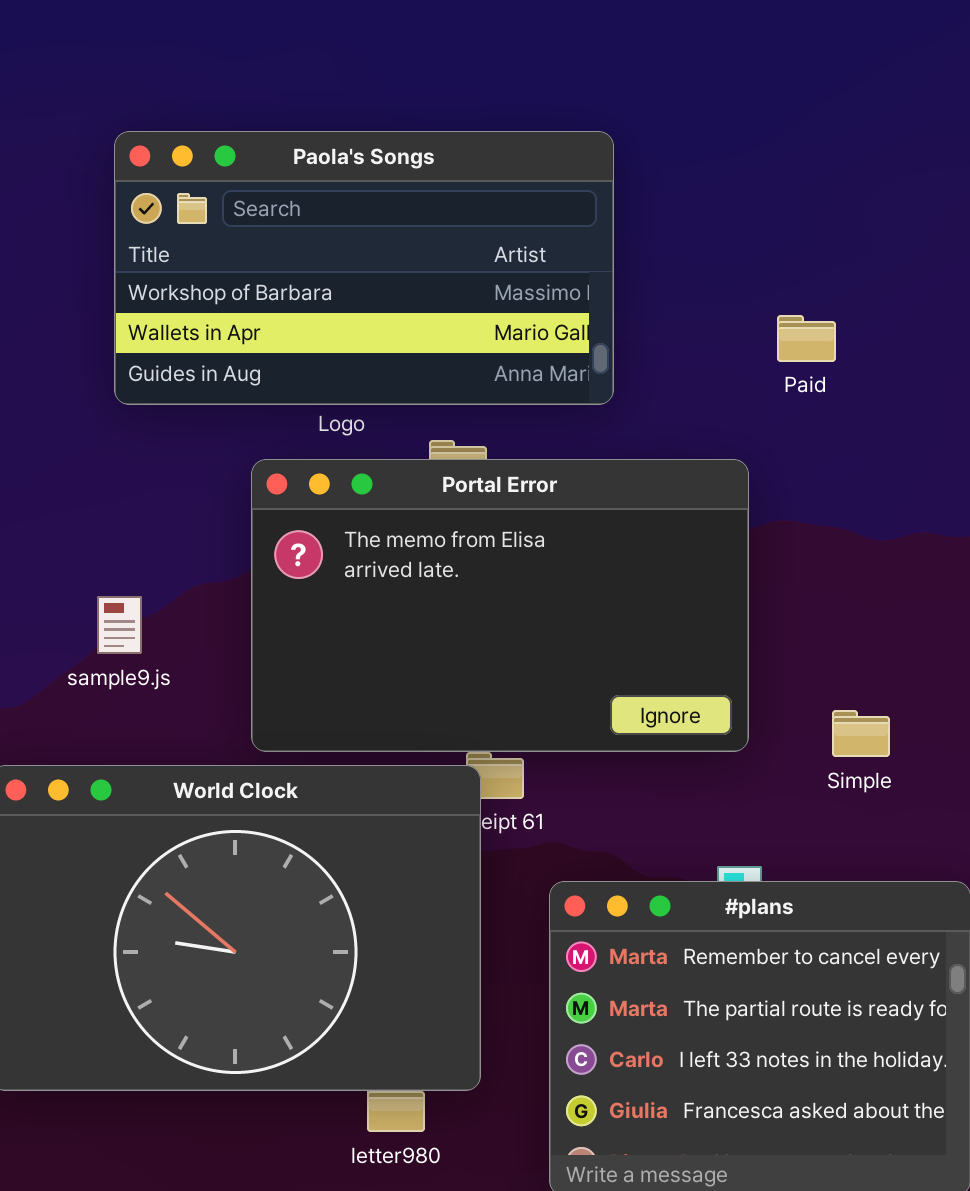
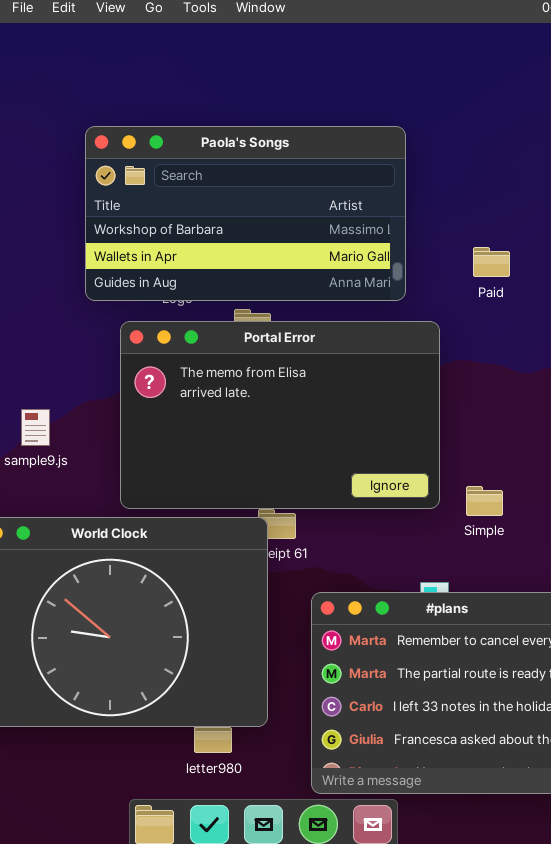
Paola's Songs: [114,131,614,405] -> [85,126,406,301], moved
Paid: [777,315,836,362] -> [473,247,510,277], moved
Simple: [832,710,890,757] -> [466,486,503,516], moved

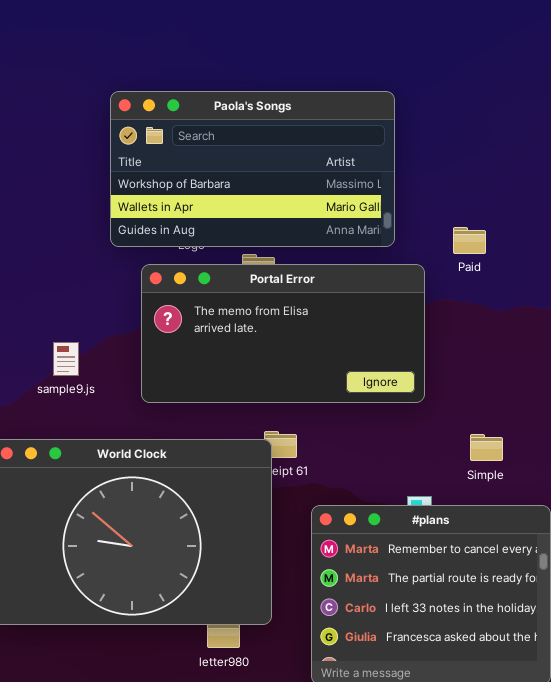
Paid: [473,247,510,277] -> [453,227,486,254], moved
Portal Error: [120,321,440,509] -> [141,264,425,403], resized
Simple: [466,486,503,516] -> [470,434,503,461], moved

